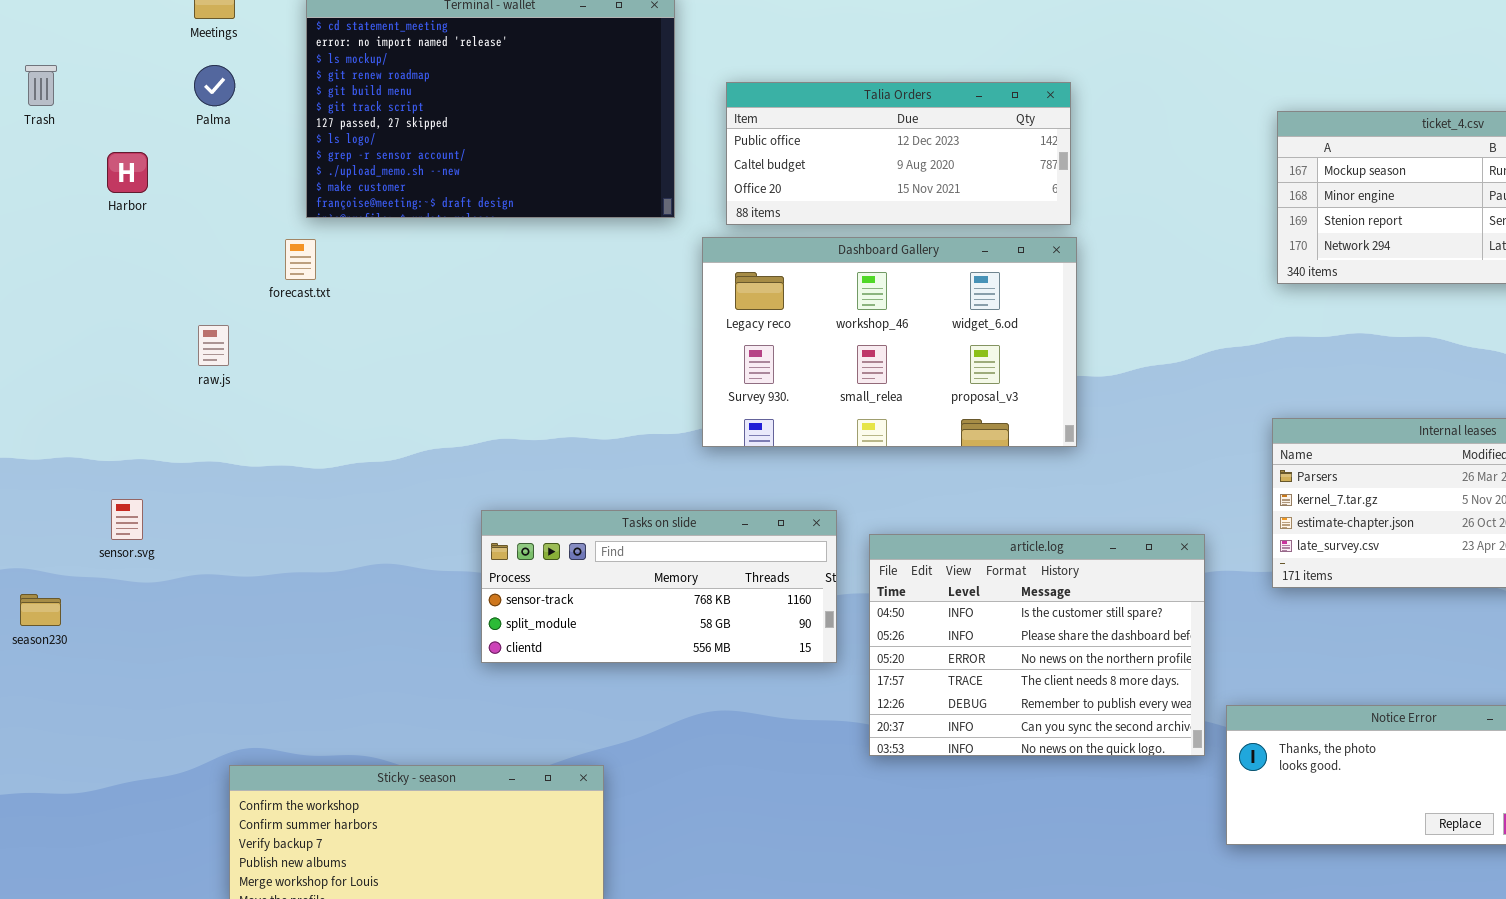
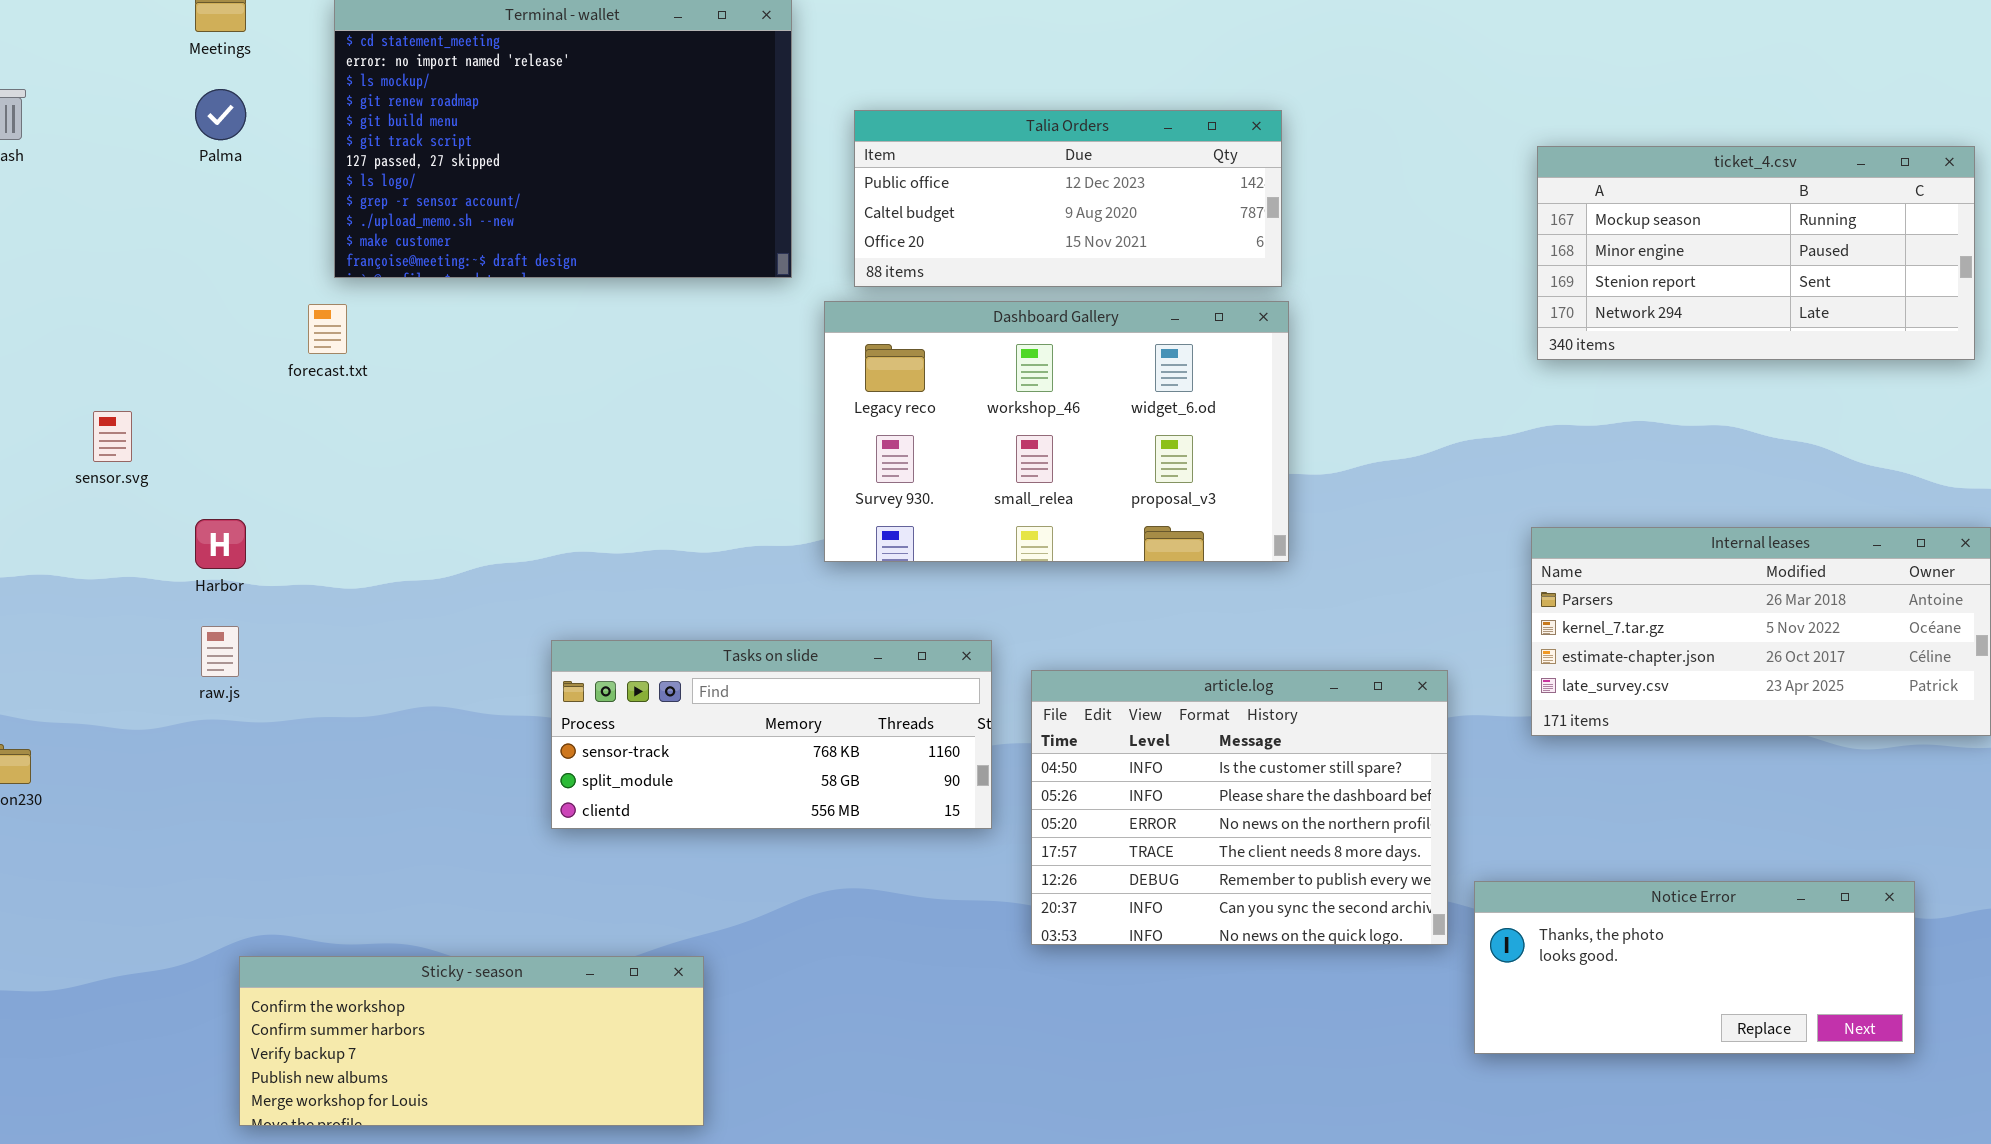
Harbor: [107,152,148,193] -> [195,519,246,569], moved
raw.js: [198,325,229,366] -> [201,626,239,677], moved
sensor.svg: [111,499,143,540] -> [93,411,132,462], moved

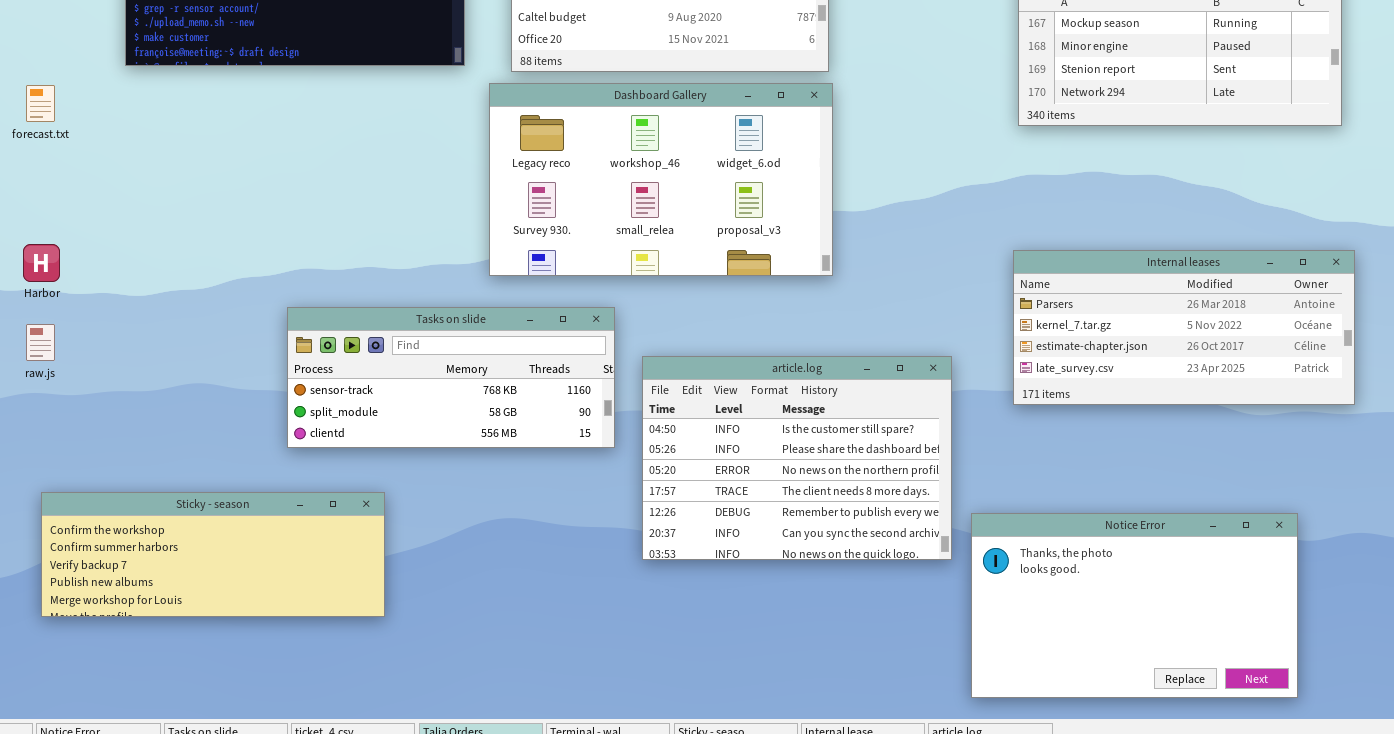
forecast.txt: [308,304,347,354] -> [26,85,55,122], moved
Tasks on slide: [551,640,992,829] -> [287,307,615,448], moved
Notice Error: [1474,881,1915,1054] -> [971,513,1298,698], resized
Sticky - season: [239,956,704,1126] -> [41,492,385,617], moved

